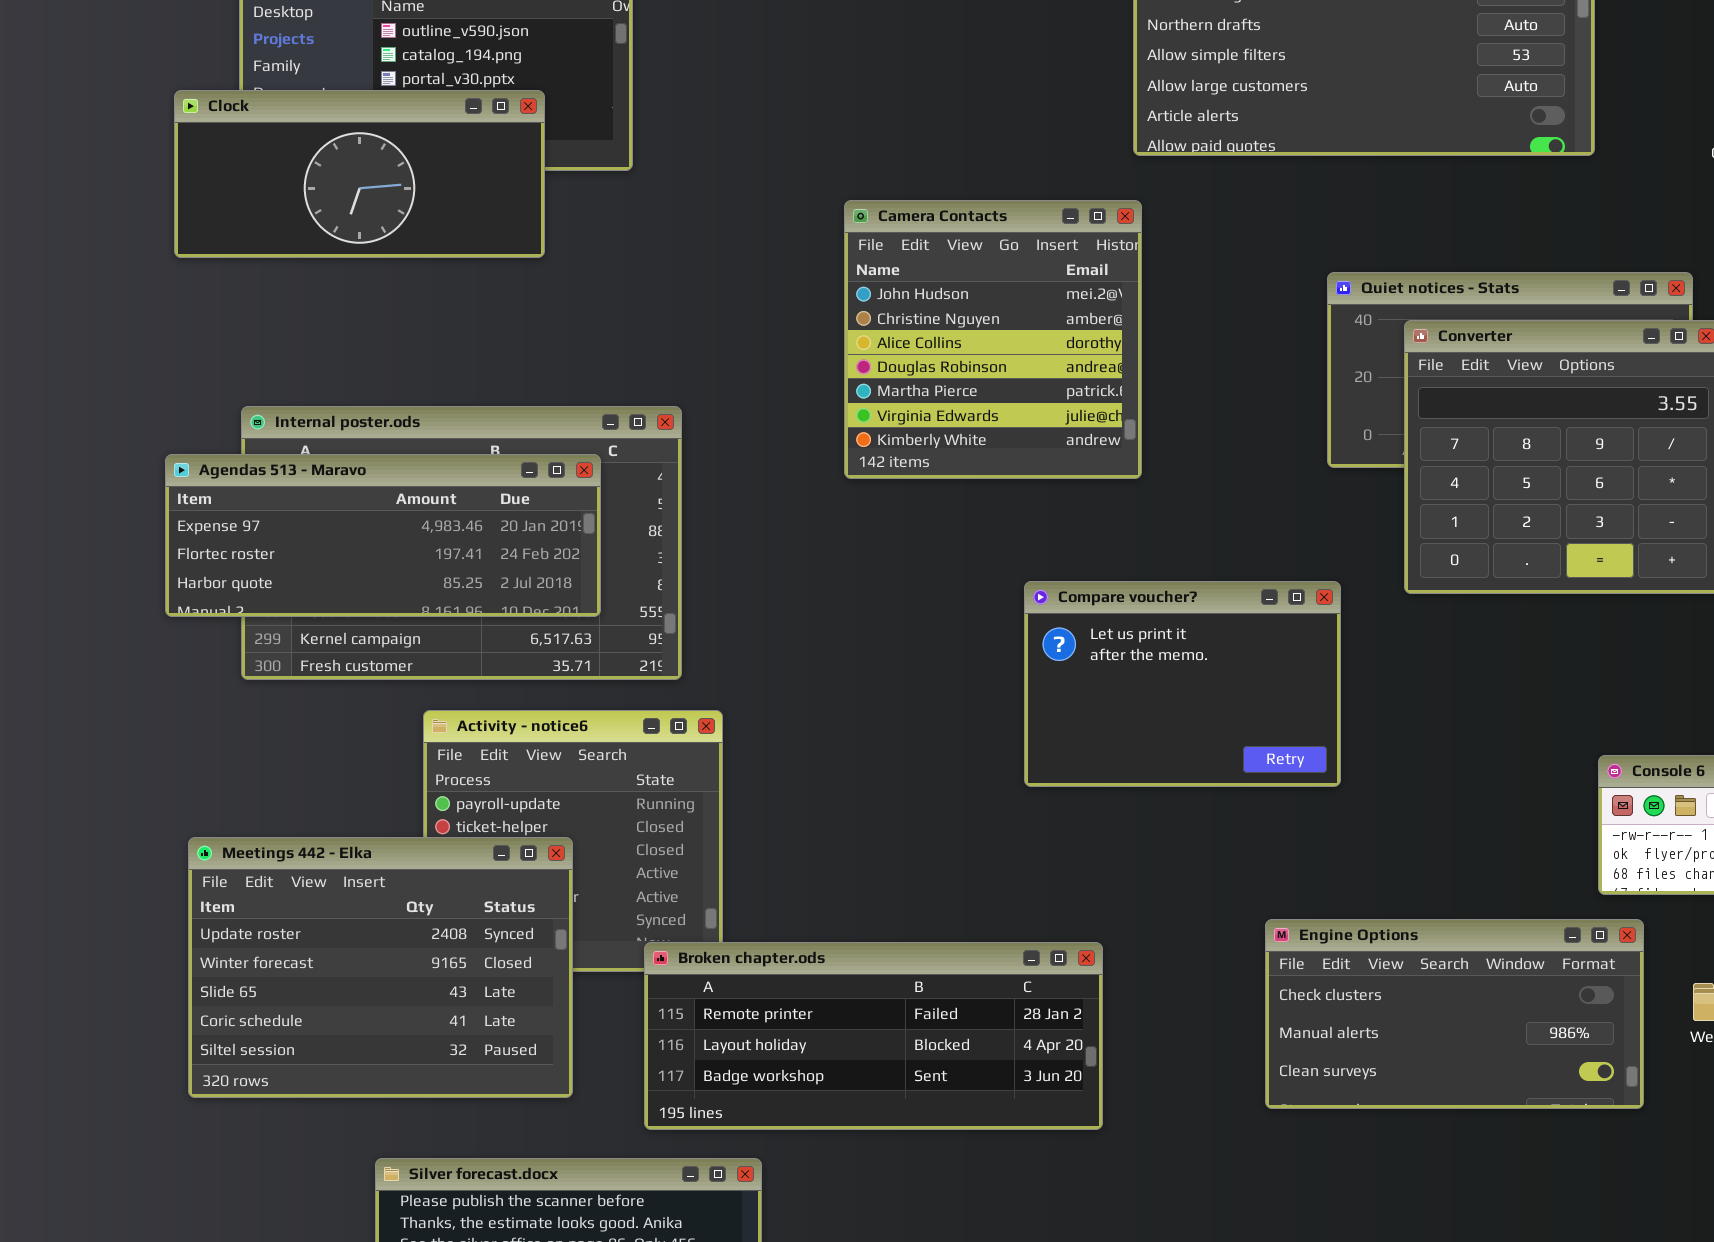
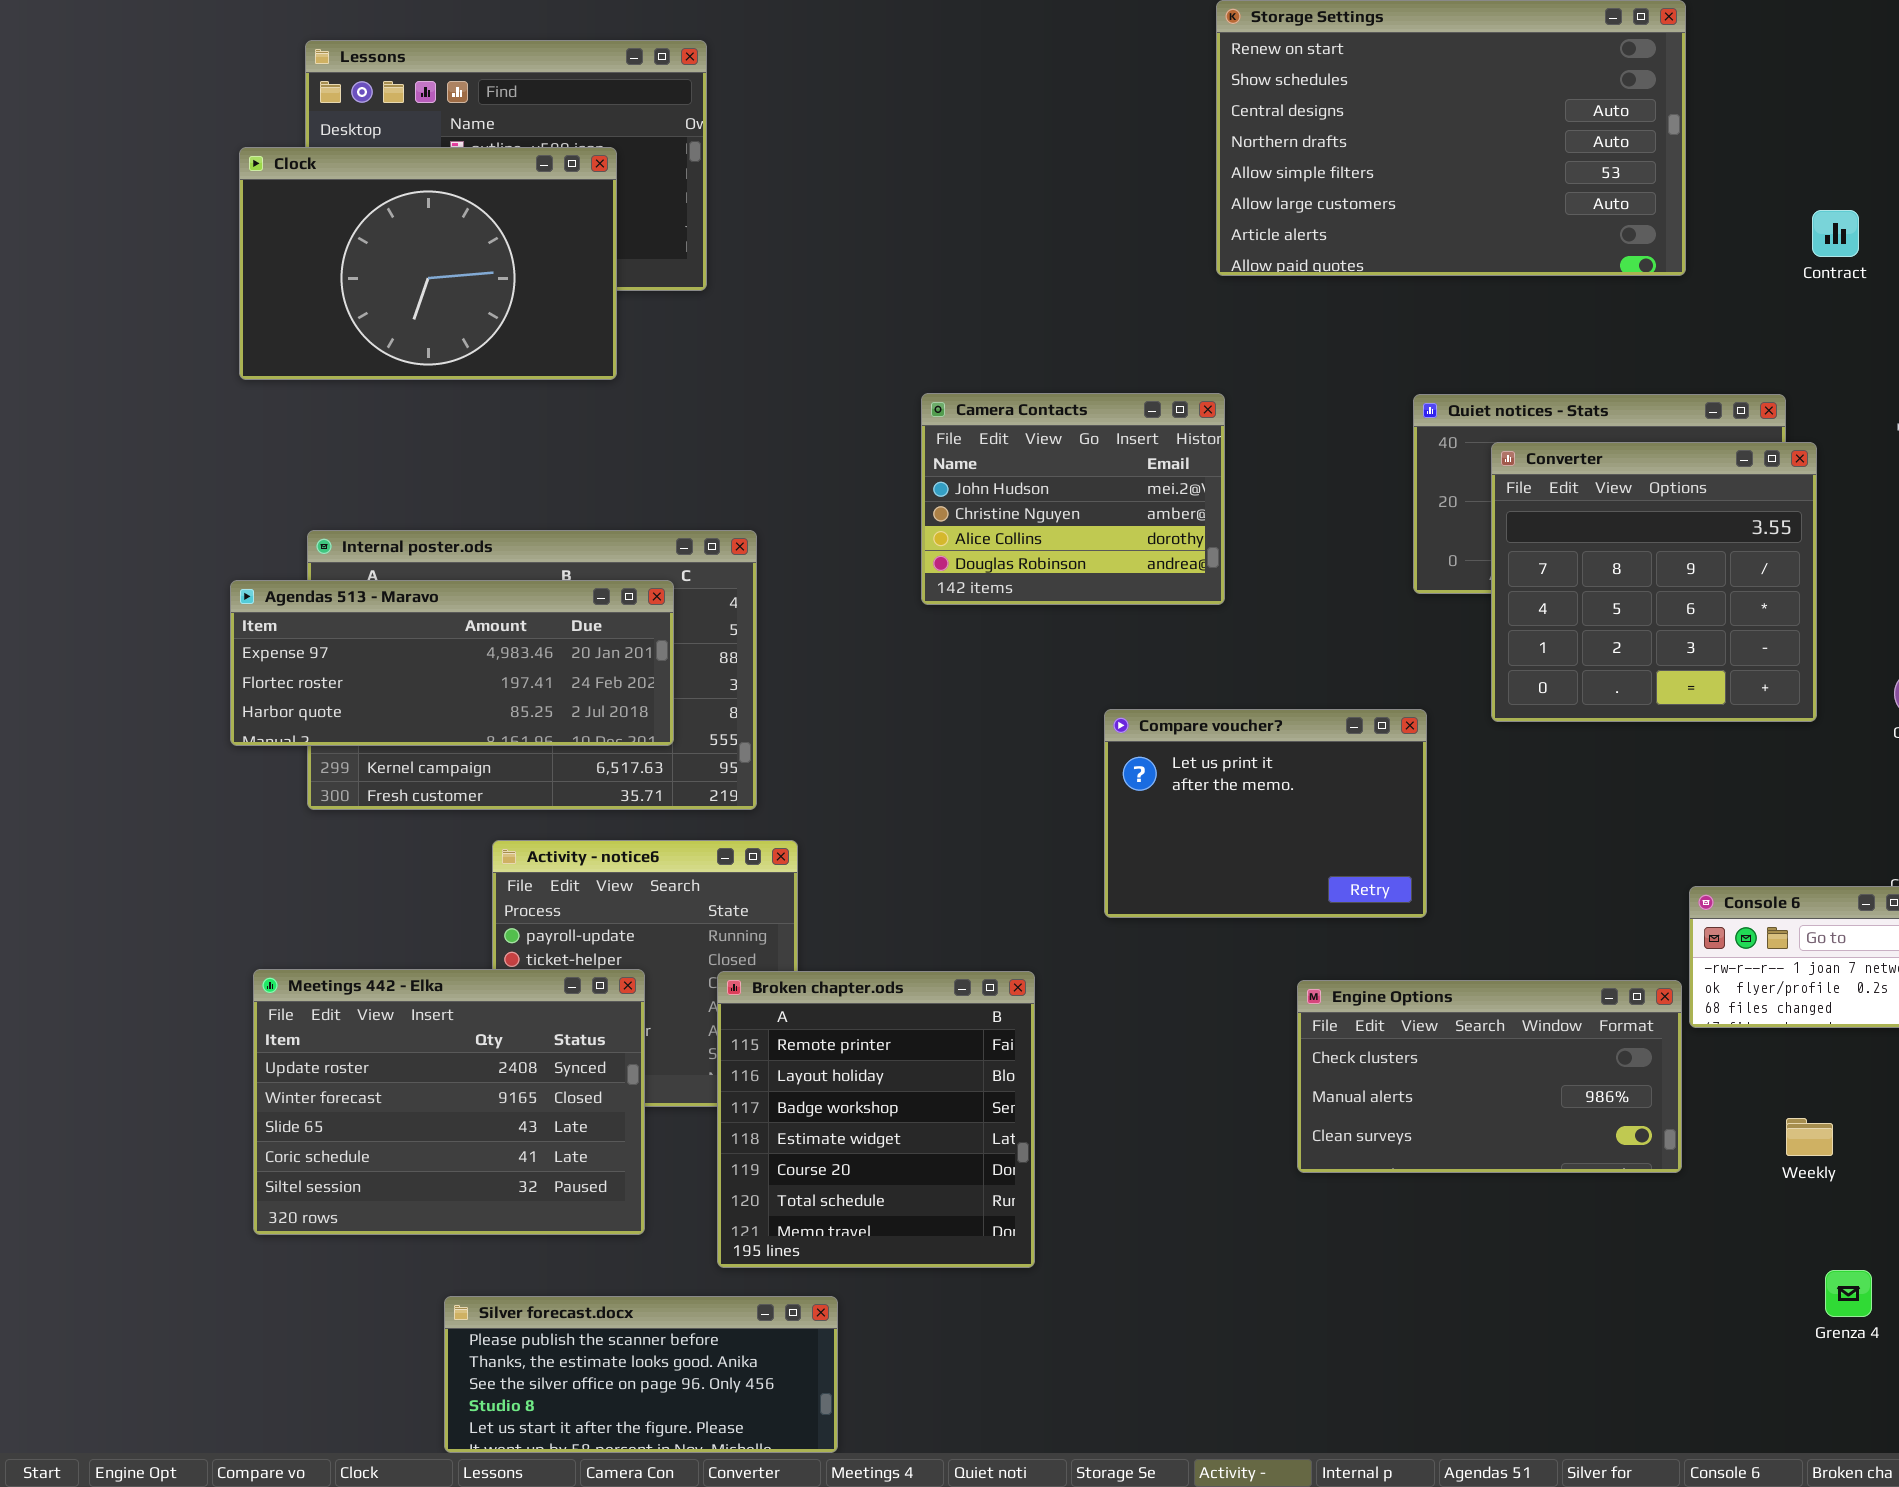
Clock: [174,90,545,258] -> [239,147,617,380], resized
Camera Contacts: [844,200,1142,479] -> [921,393,1225,605], resized
Engine Options: [1265,919,1644,1109] -> [1297,980,1682,1173], moved
Broken chapter.ods: [644,942,1103,1130] -> [717,971,1035,1268], resized

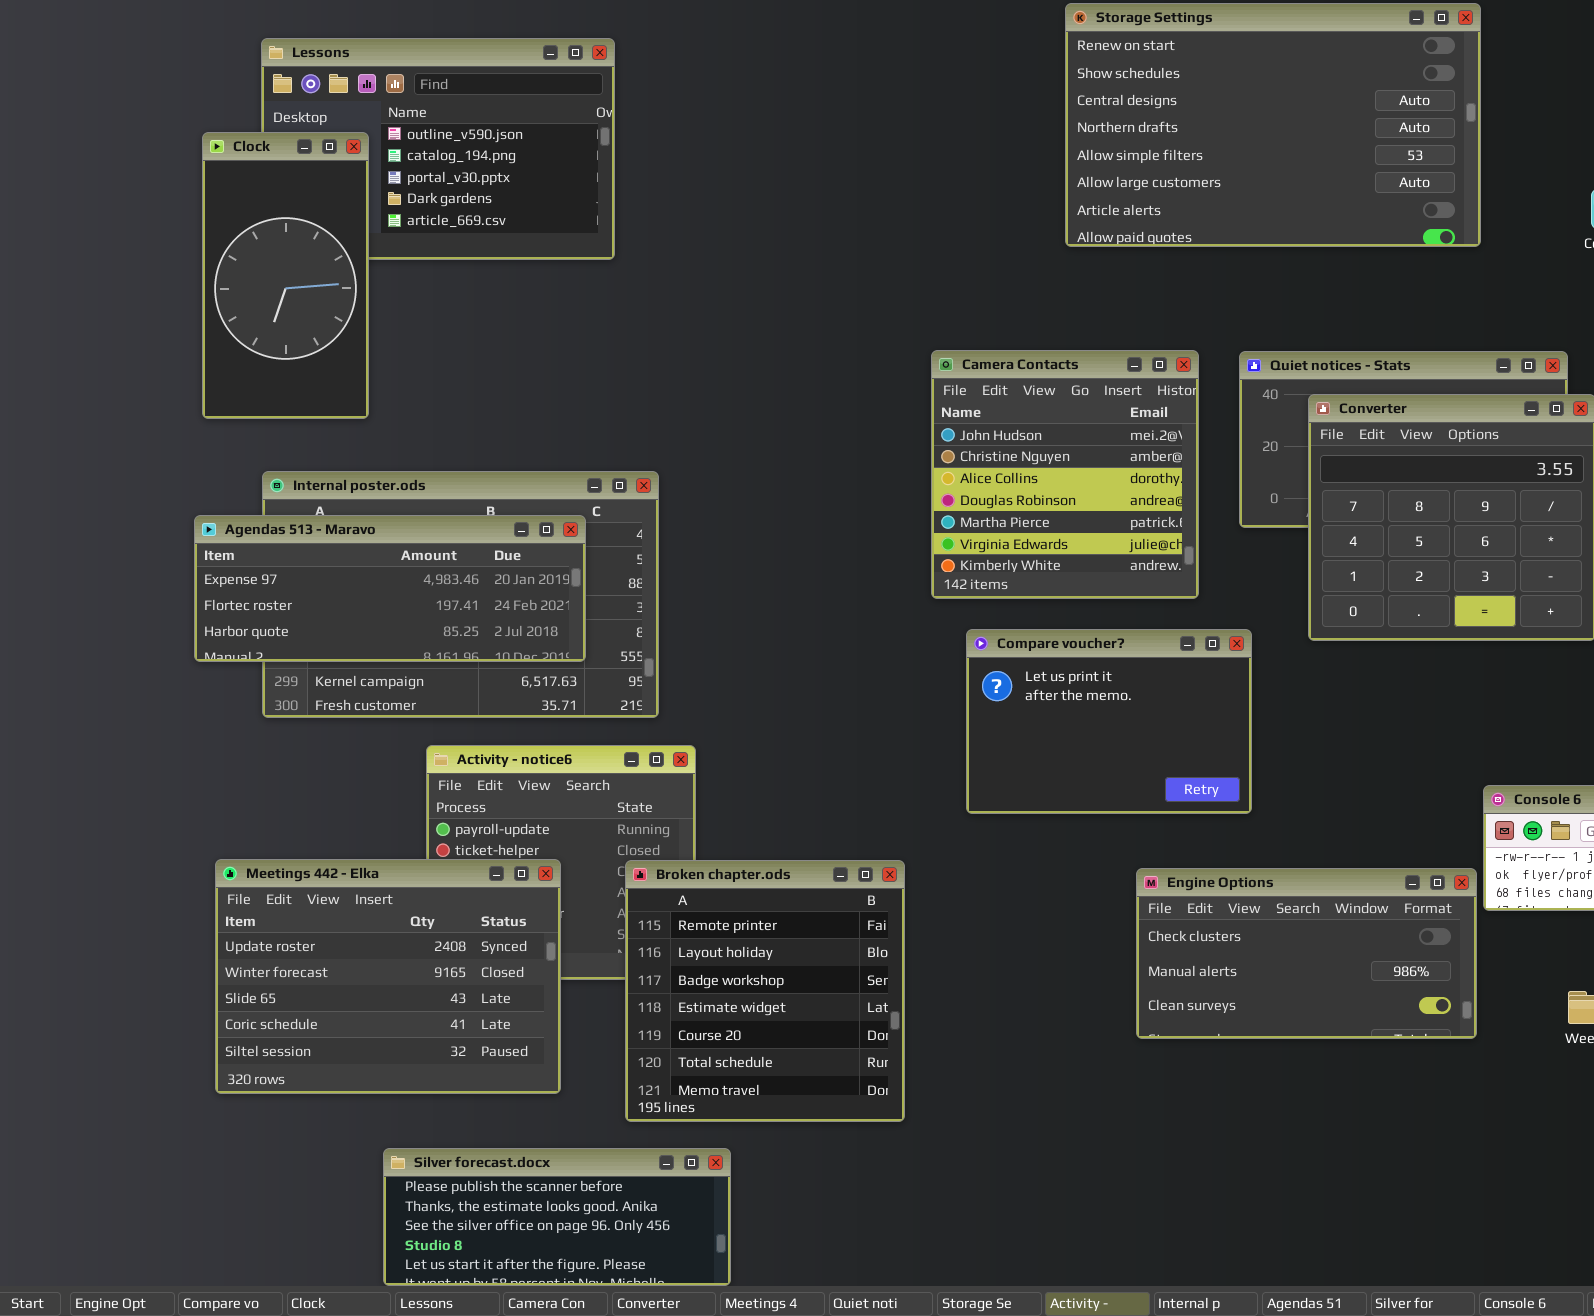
Clock: [239,147,617,380] -> [202,132,369,419], resized
Camera Contacts: [921,393,1225,605] -> [931,350,1199,599], moved, resized

